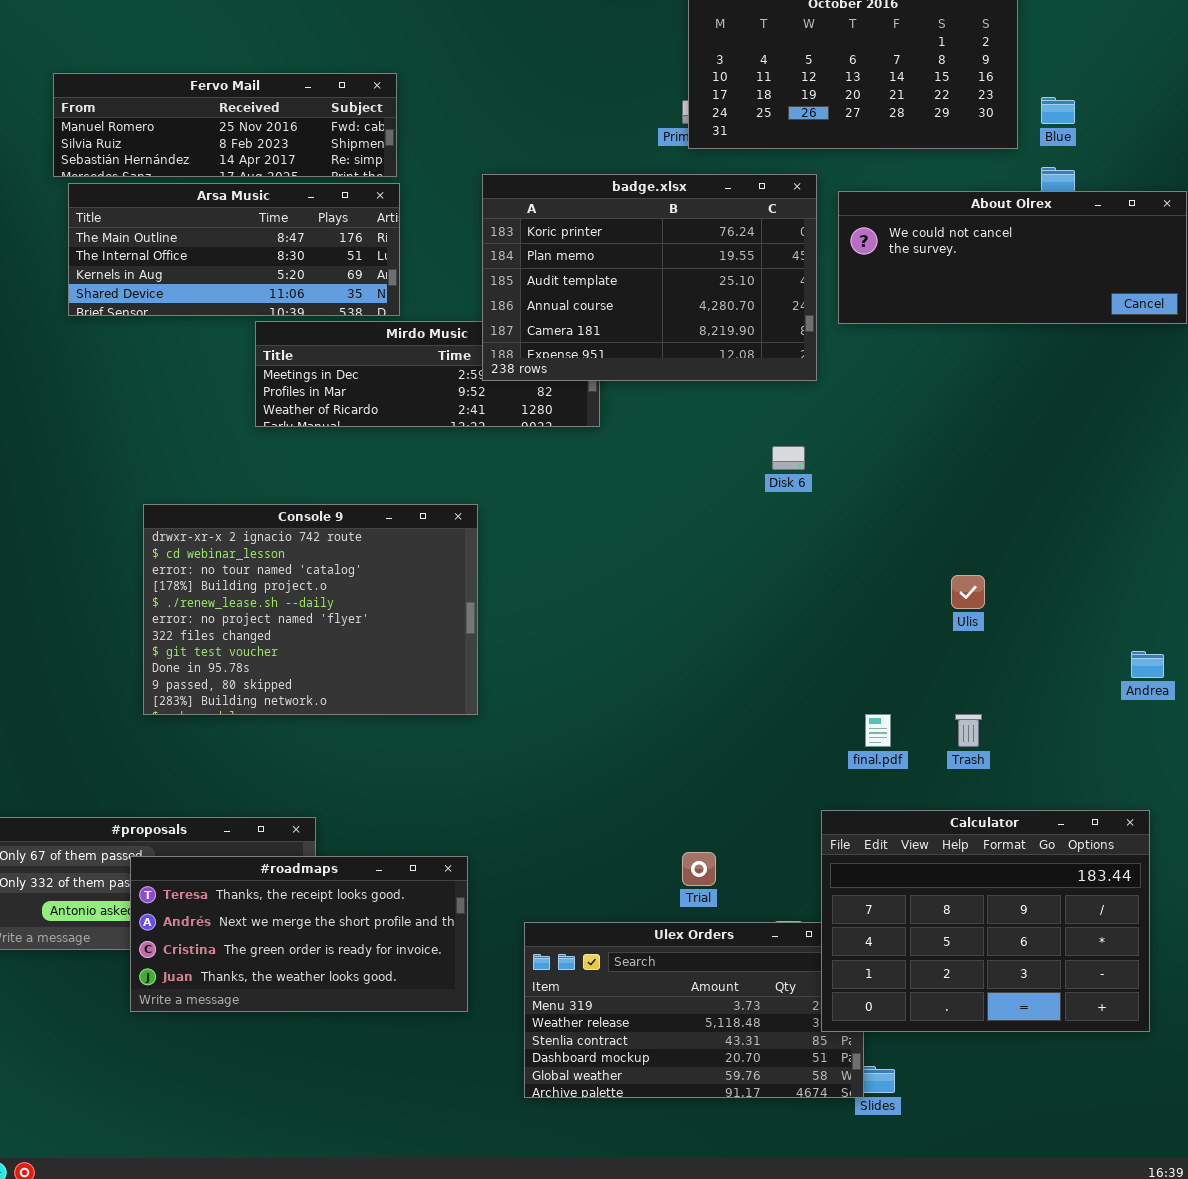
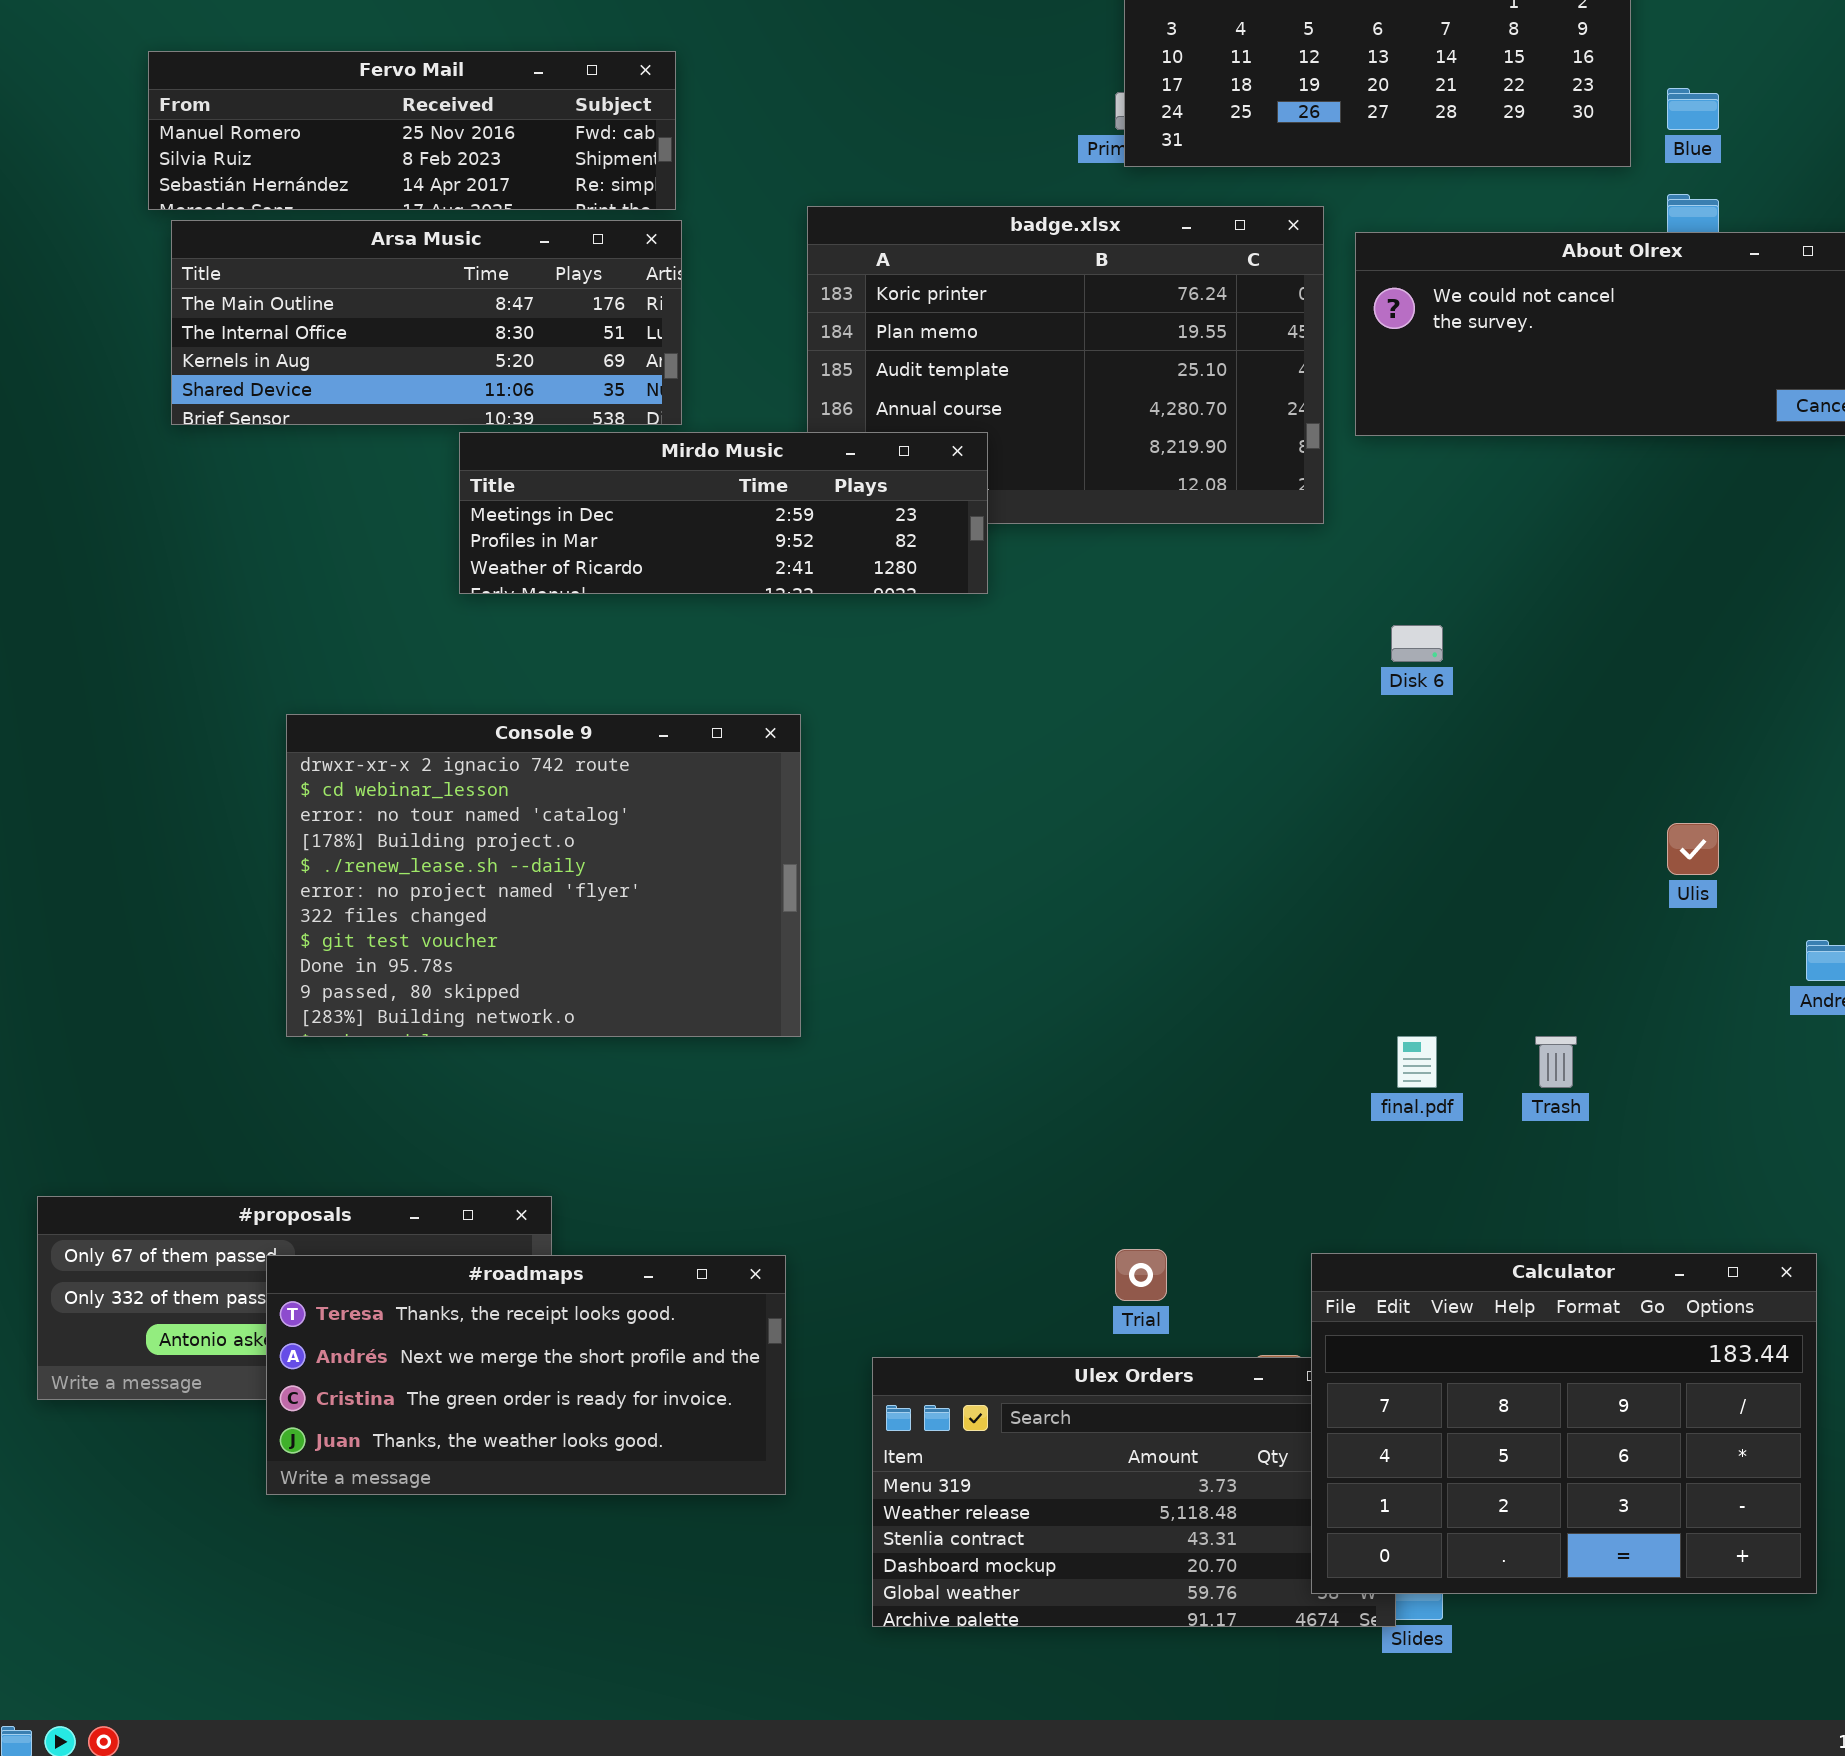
Mirdo Music: [255,321,600,427] -> [459,432,988,594], raised
Disk 6: [772,446,805,470] -> [1391,625,1443,662], moved
Ulis: [951,575,985,609] -> [1667,823,1719,875], moved
Calculator: [821,810,1150,1032] -> [1311,1253,1817,1594], moved

